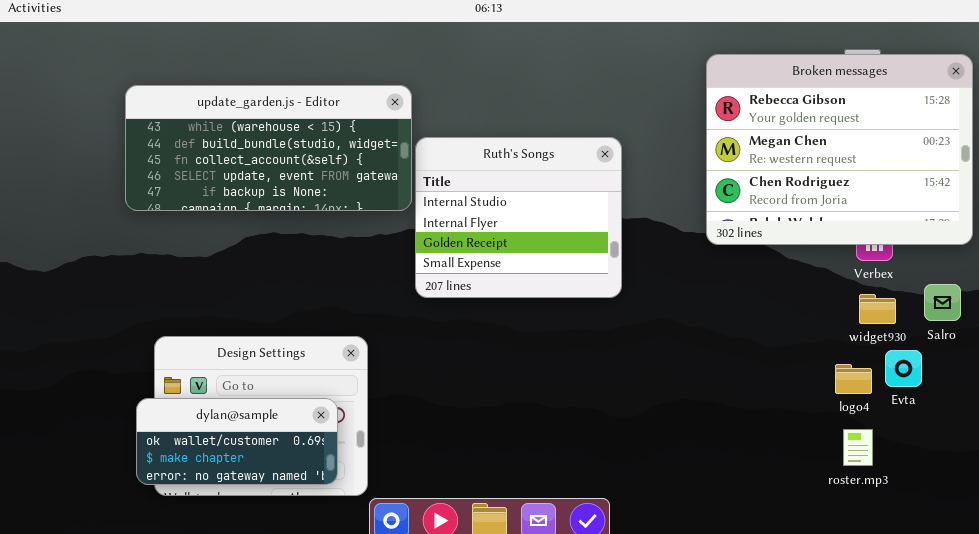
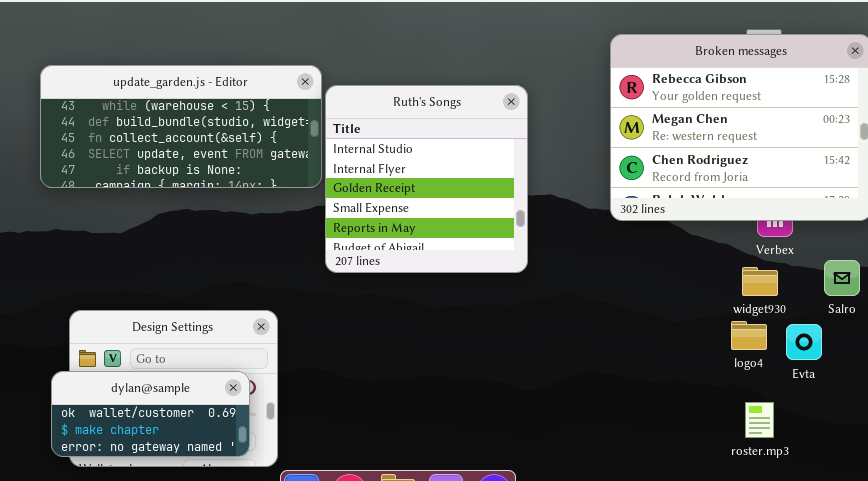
Ruth's Songs: [415,137,622,298] -> [325,85,528,273], resized
widget930: [859,294,896,324] -> [742,267,778,296], moved
logo4: [835,364,872,394] -> [731,321,767,350], moved

